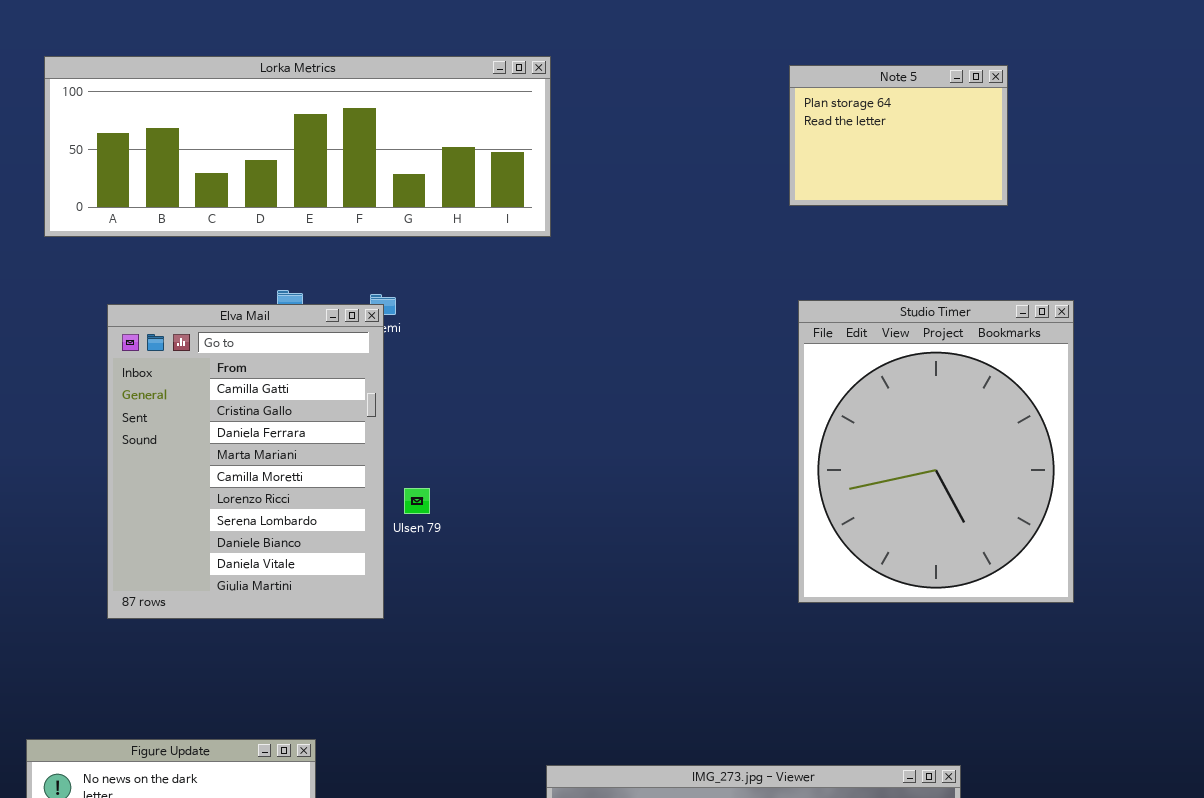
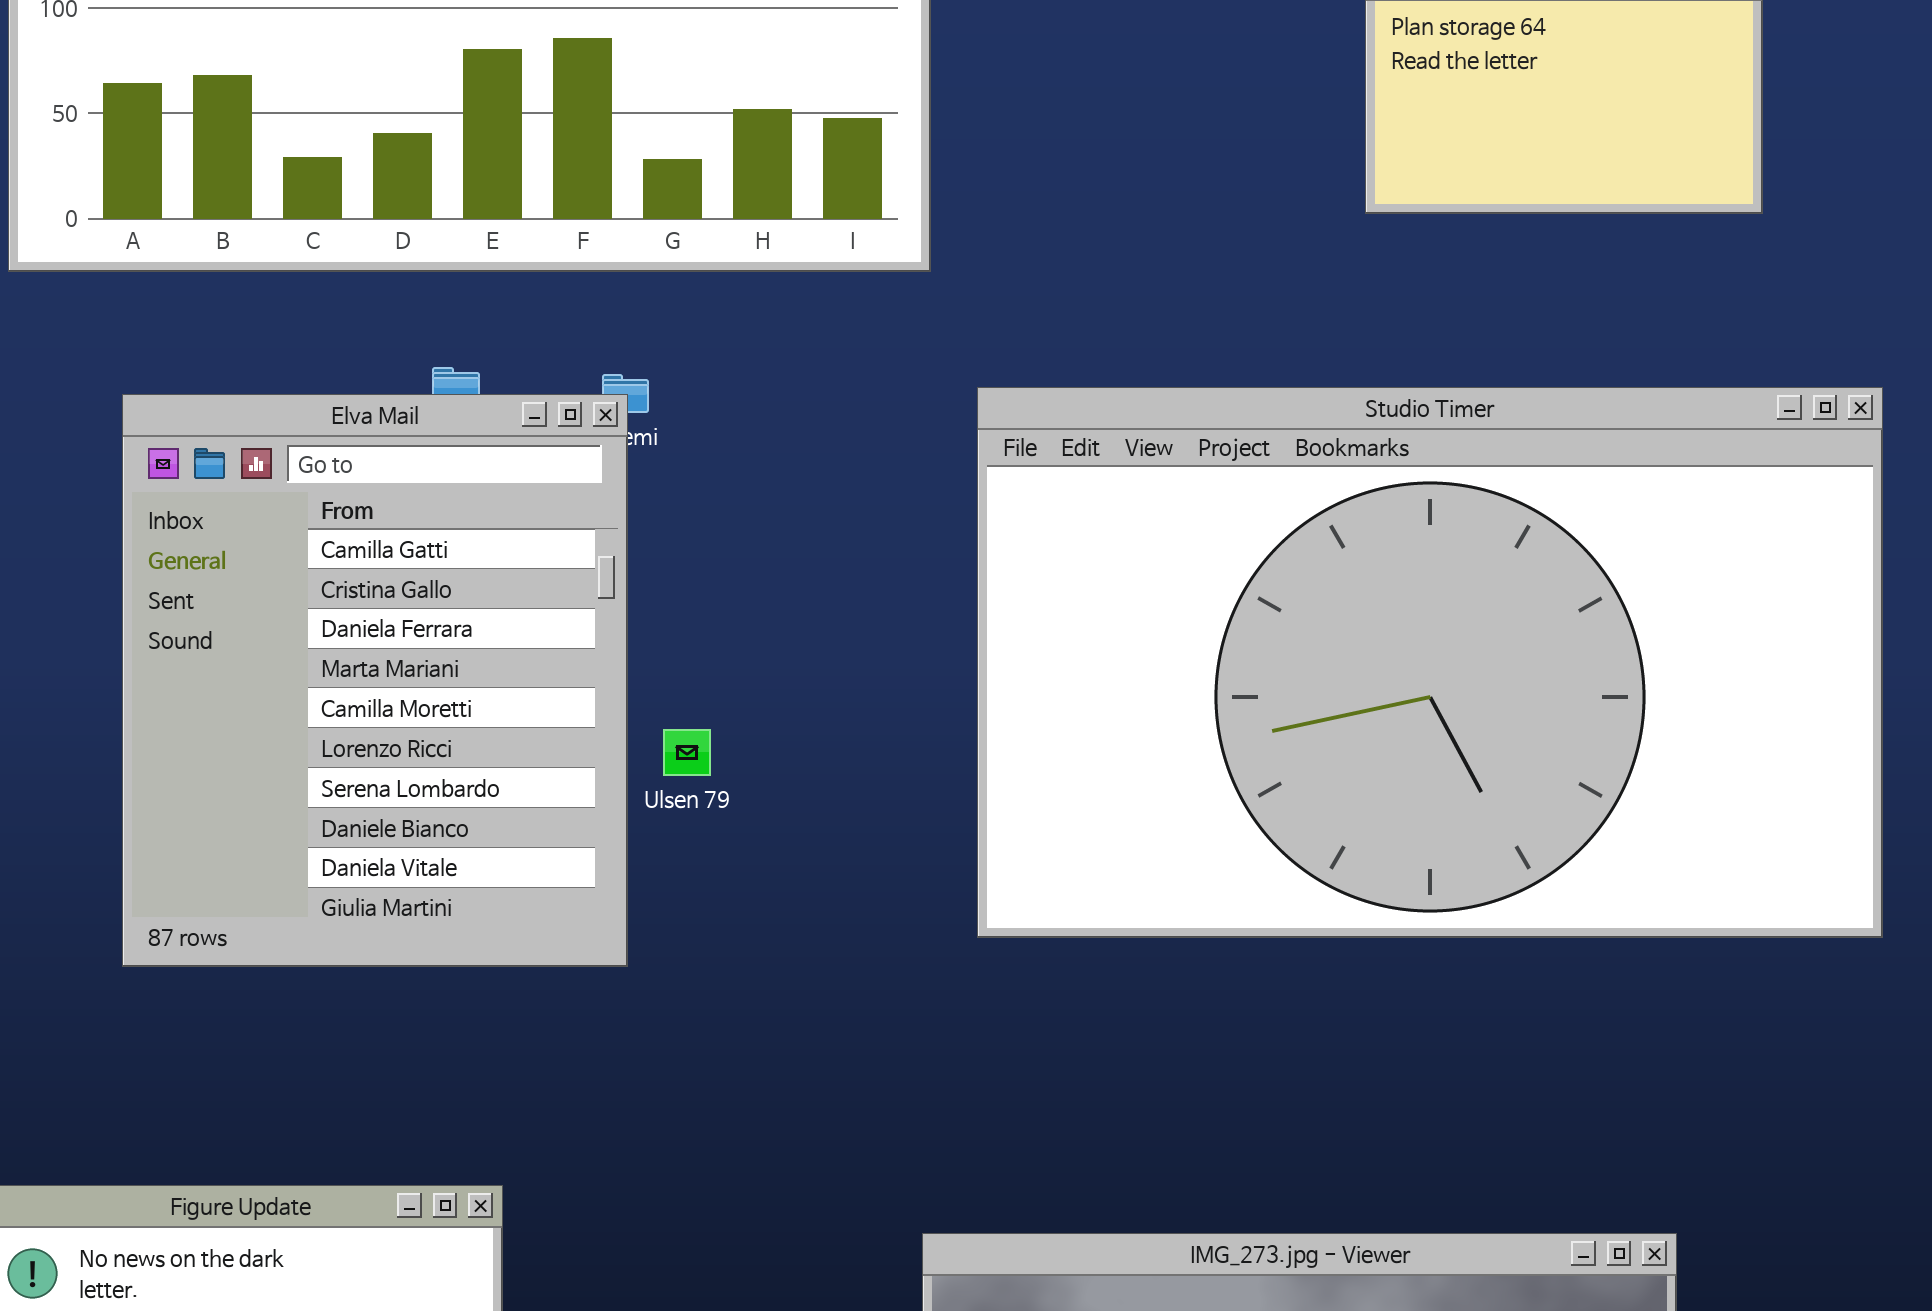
Studio Timer: [798,300,1074,603] -> [977,387,1883,938], resized

